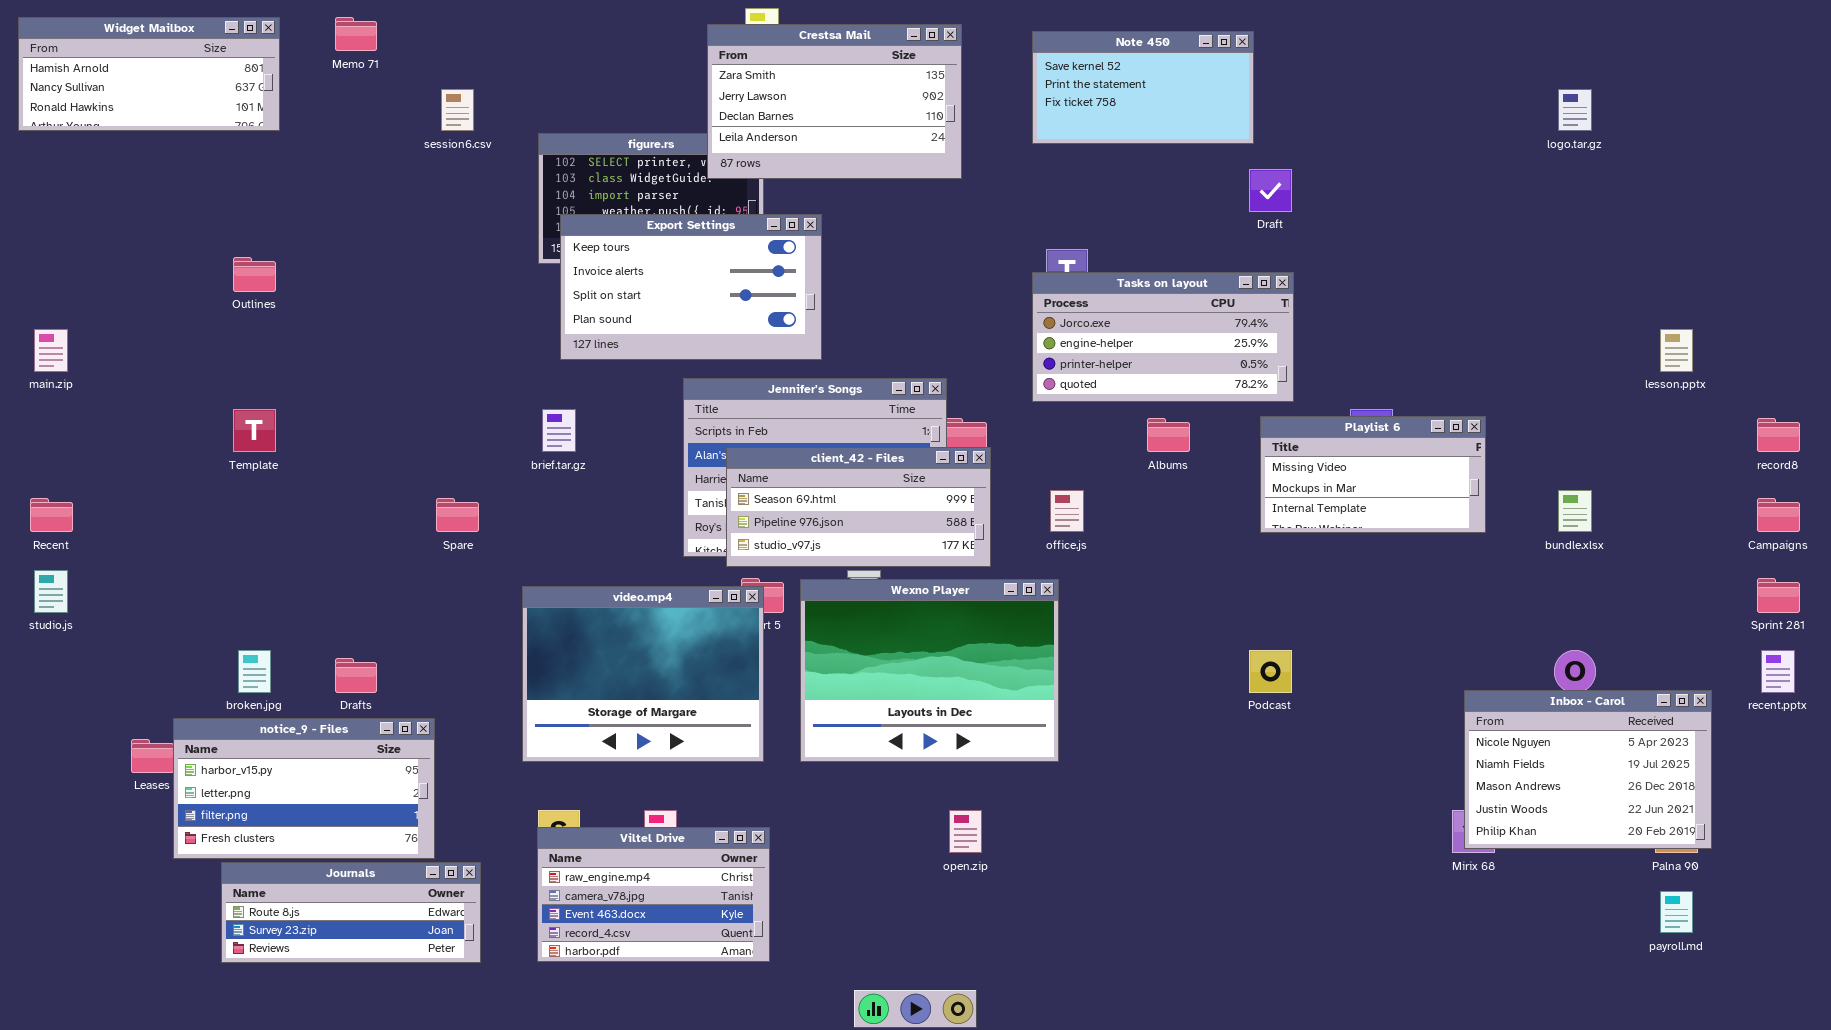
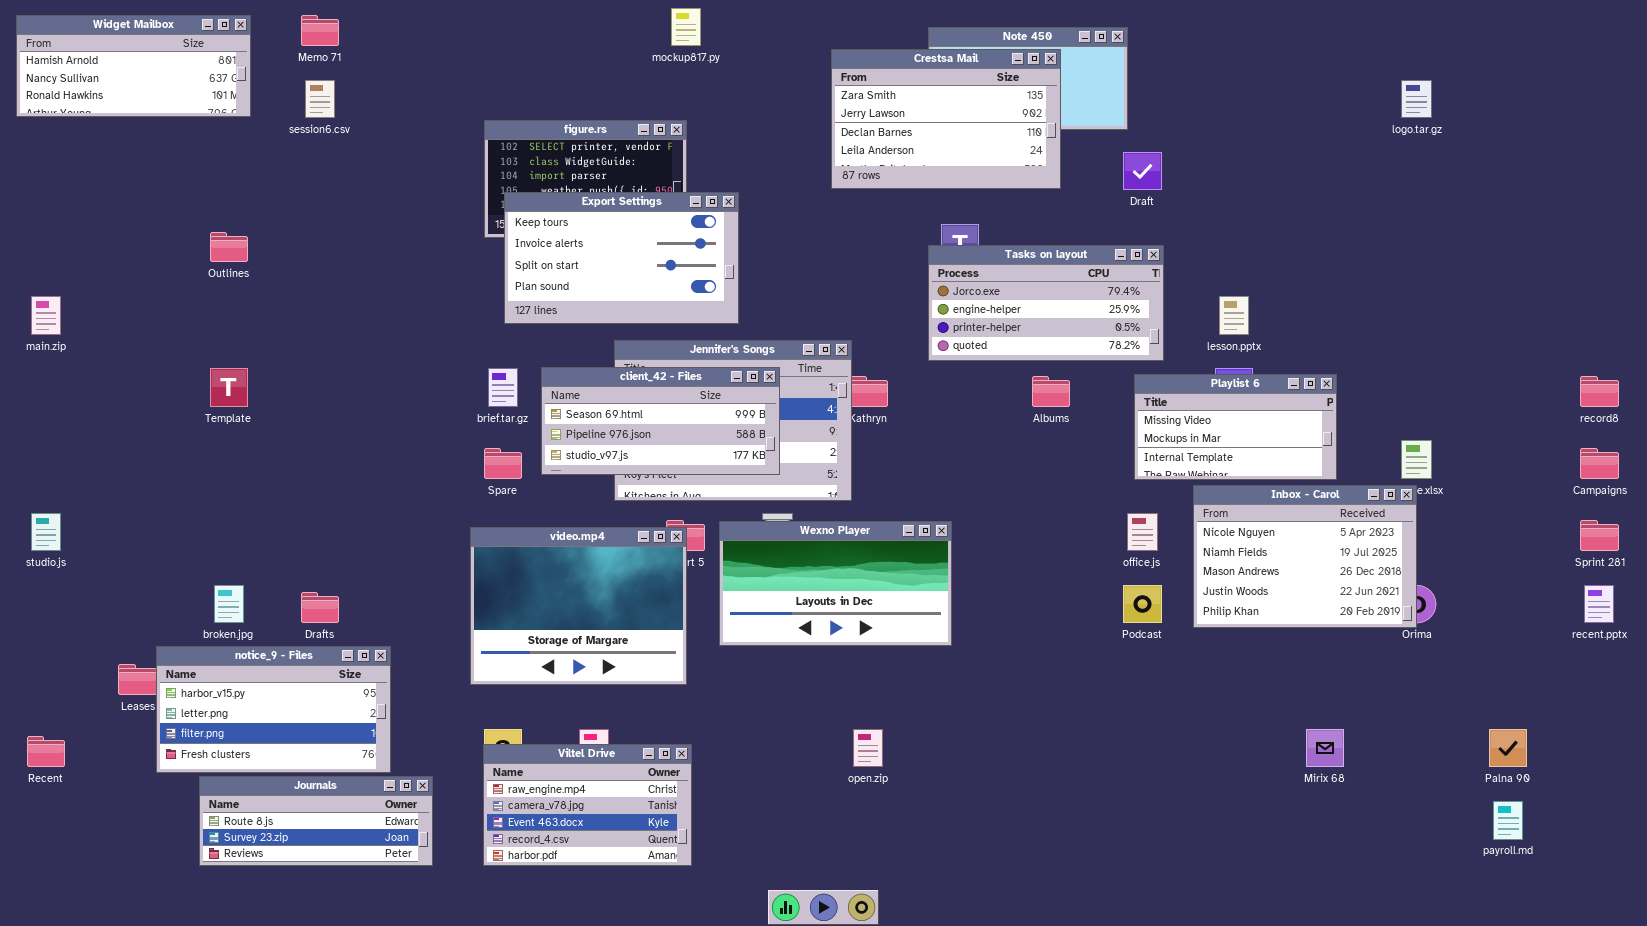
Crestsa Mail: [707,24,962,179] -> [831,49,1061,189], moved
session6.csv: [441,89,474,131] -> [305,80,335,118], moved
lesson.pptx: [1660,329,1693,372] -> [1219,296,1249,335], moved
client_42 - Files: [726,447,991,567] -> [541,367,780,475], moved
office.js: [1050,490,1084,532] -> [1127,513,1158,551], moved
Recent: [30,498,73,532] -> [27,736,65,767], moved
Spare: [436,498,479,532] -> [484,448,522,479], moved
Wexno Player: [800,579,1059,762] -> [719,521,952,646], resized
Inbox - Carol: [1464,690,1712,849] -> [1193,485,1417,628], moved

